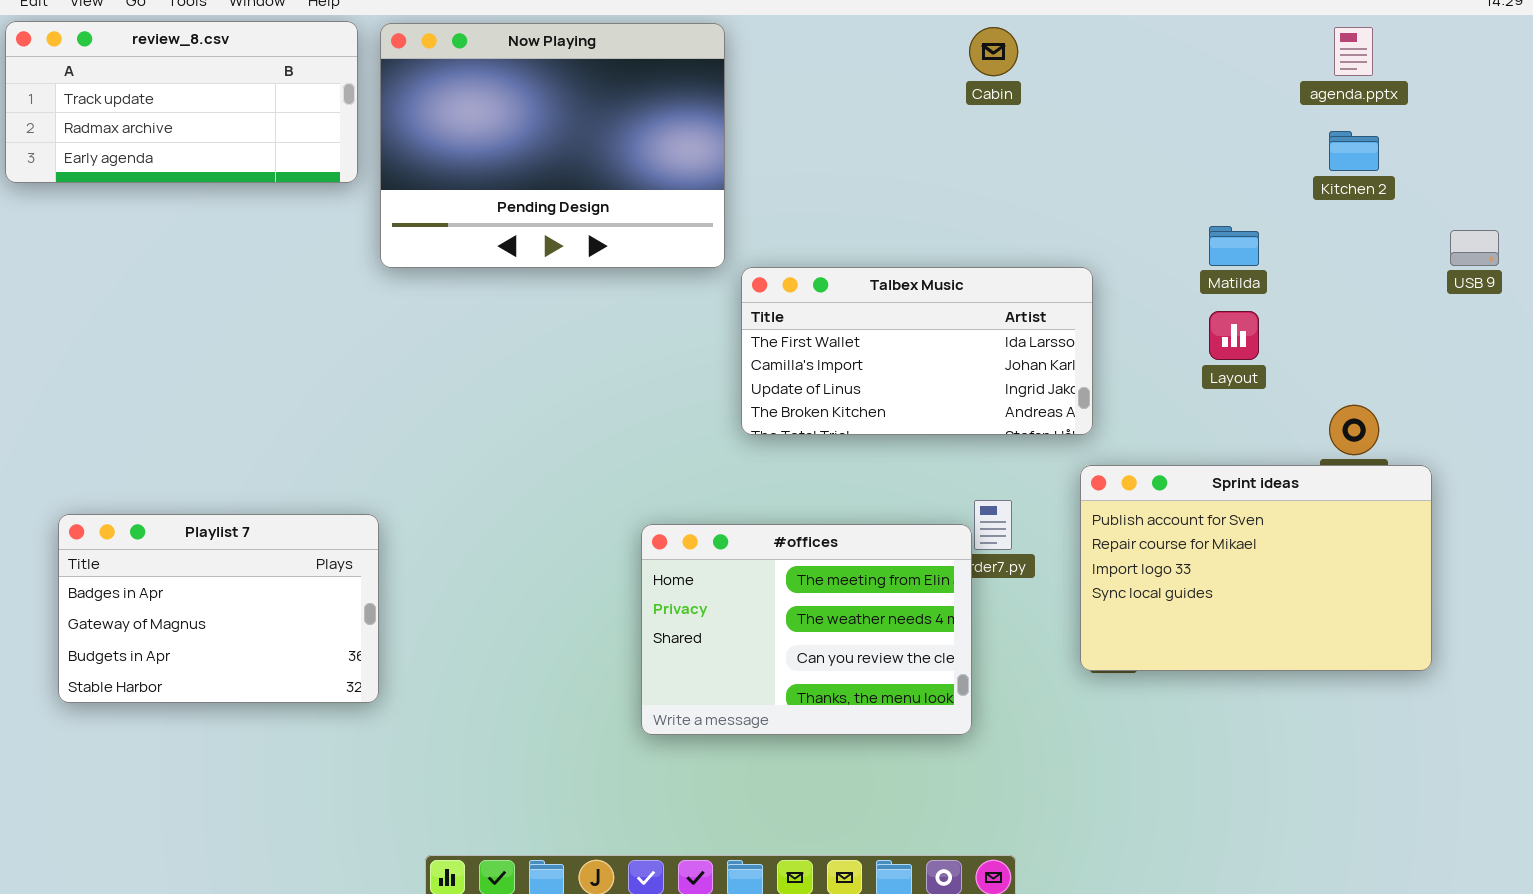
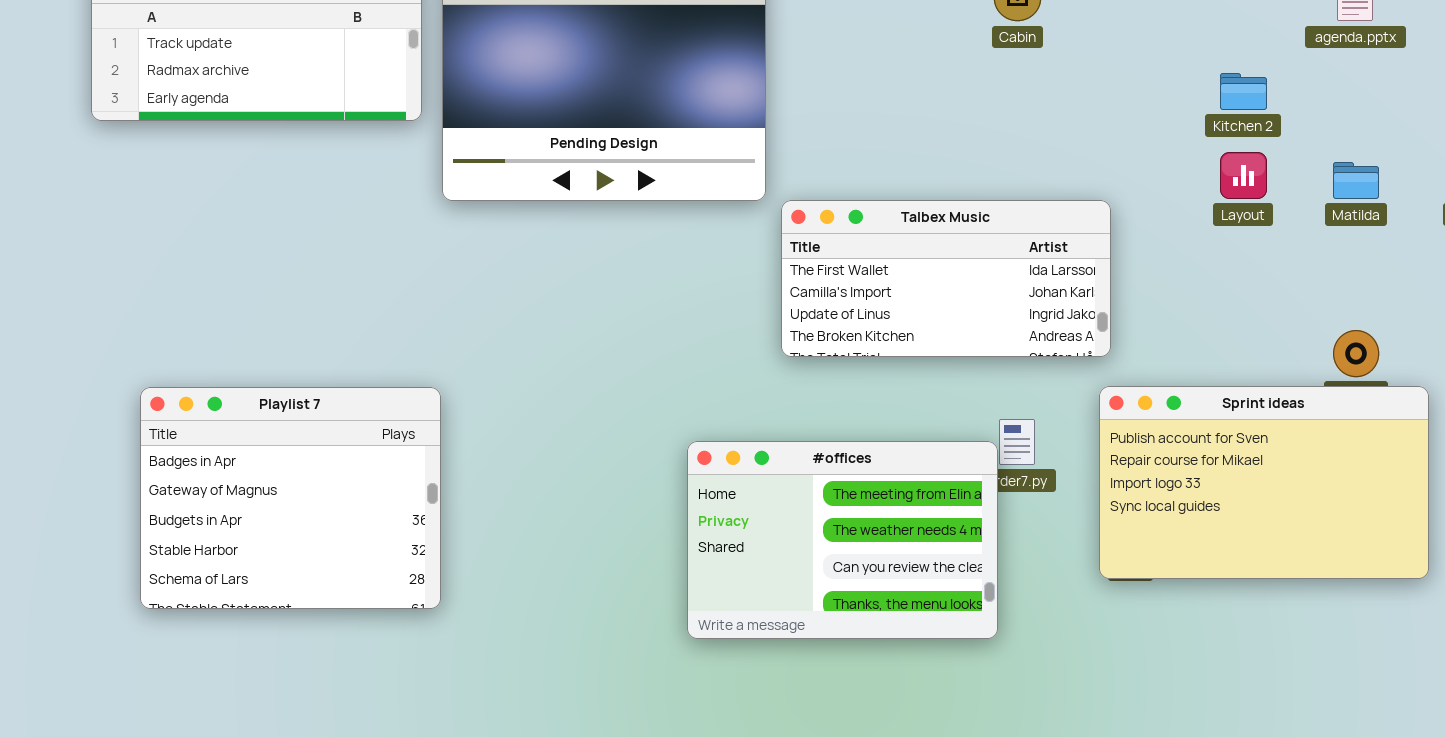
Kitchen 2: [1329,131,1379,171] -> [1220,73,1267,110], moved
Matilda: [1209,226,1259,266] -> [1333,162,1379,199], moved
Layout: [1209,311,1259,360] -> [1220,152,1267,199], moved
Playlist 7: [58,514,379,703] -> [140,387,441,609], resized

